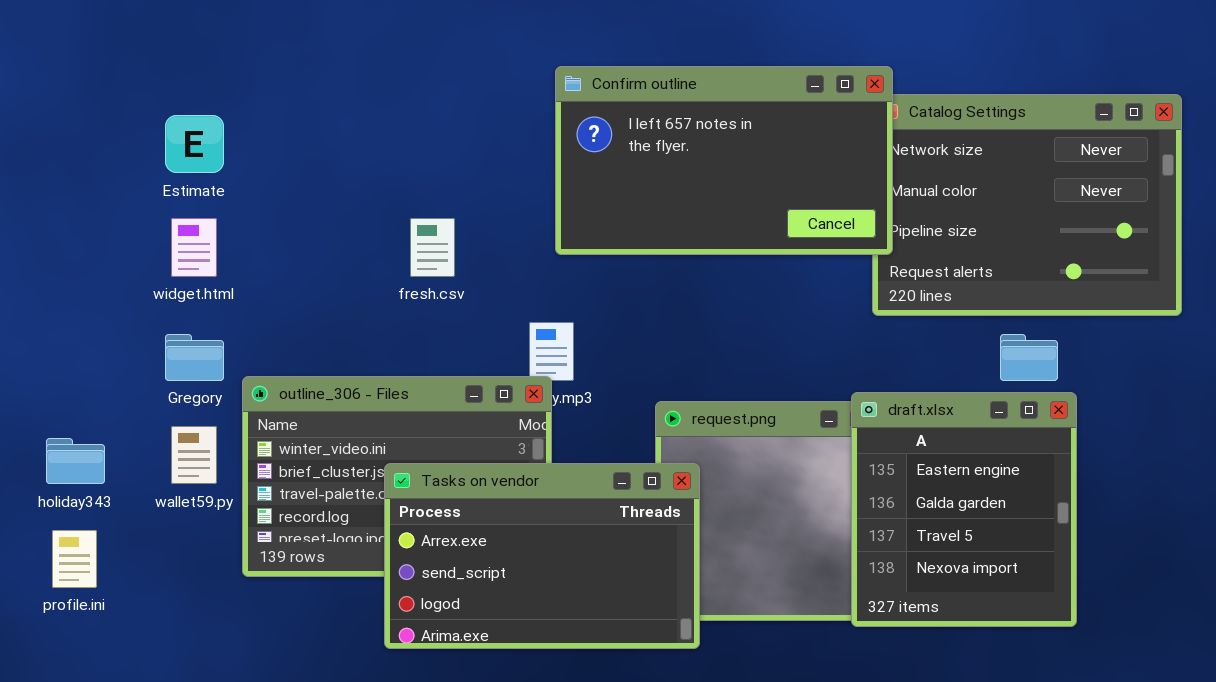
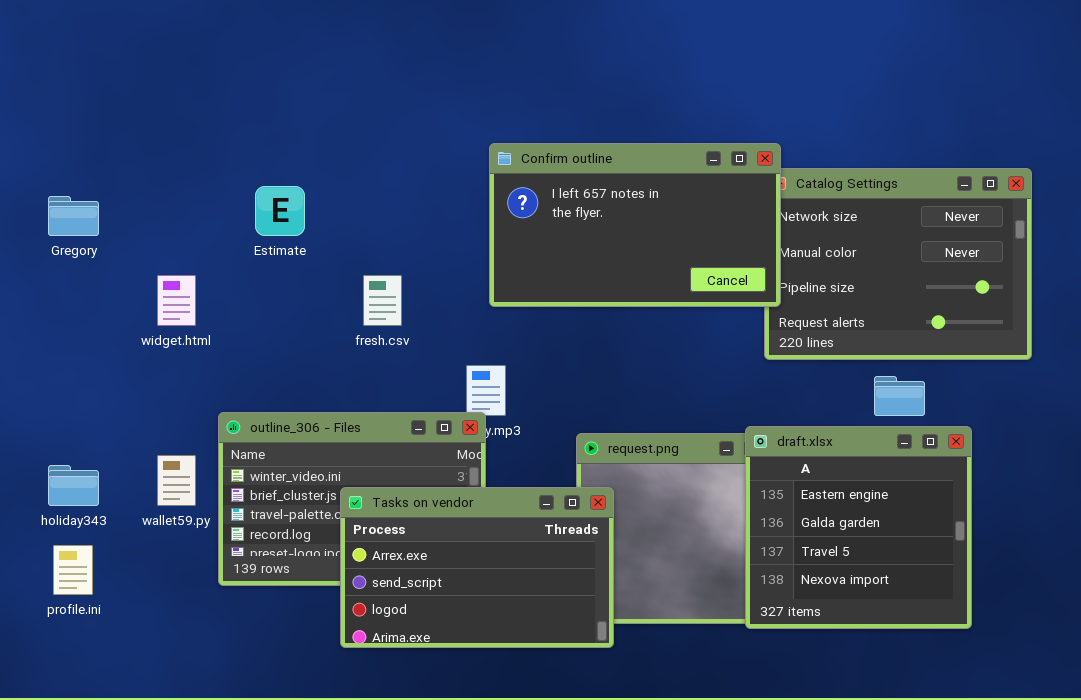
Estimate: [165,115,224,173] -> [255,186,305,236], moved
Gregory: [165,334,224,381] -> [48,196,99,236], moved
draft.xlsx: [851,392,1077,627] -> [745,426,972,629], resized

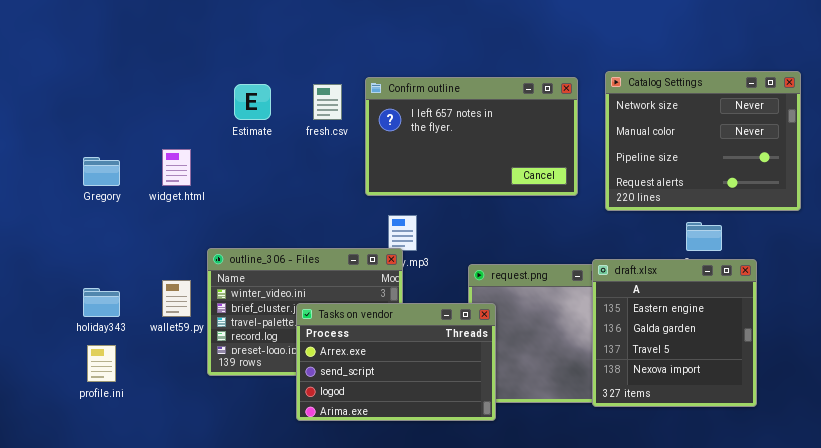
Confirm outline: [489,143,781,307] -> [365,77,578,196], moved
Gregory: [48,196,99,236] -> [83,157,120,186], moved
fresh.csv: [363,275,402,326] -> [313,84,342,120], moved

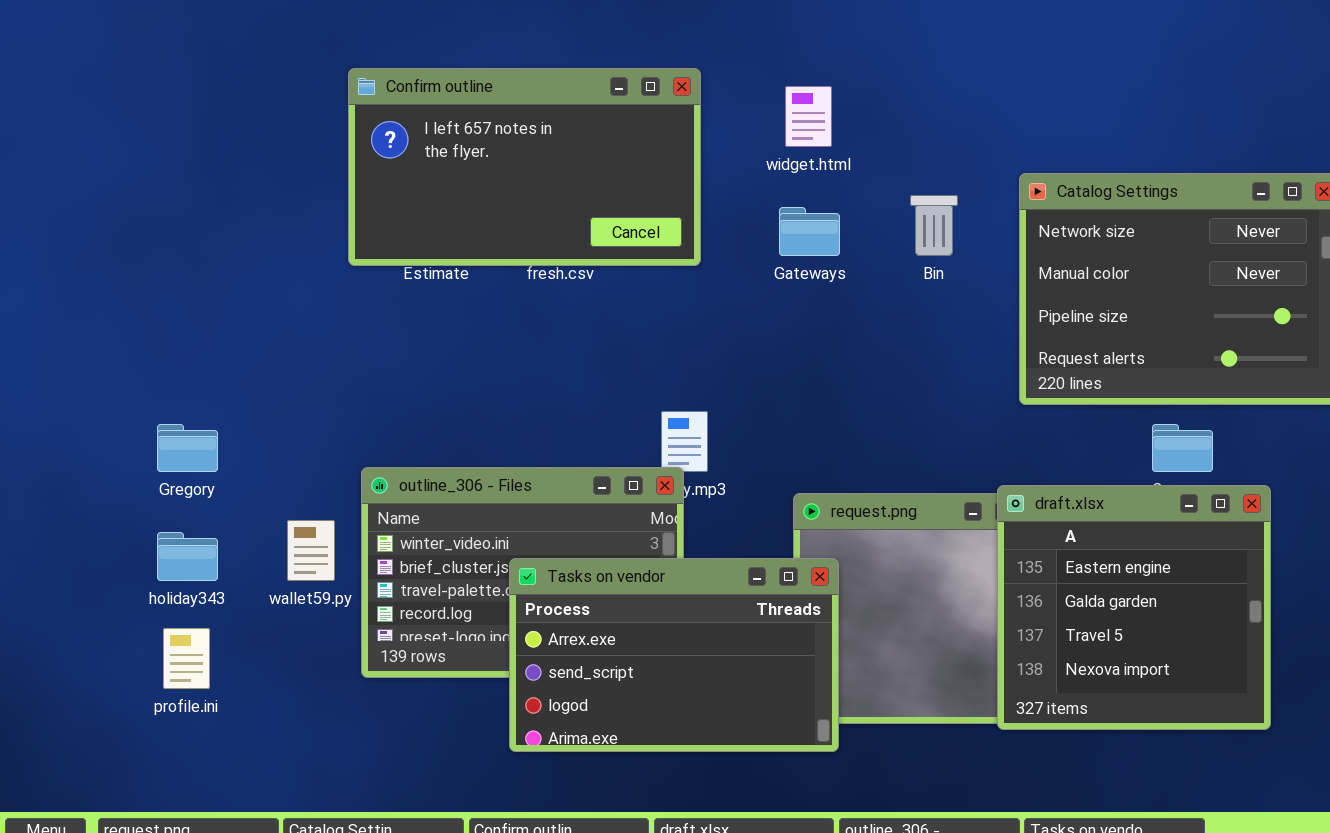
Confirm outline: [365,77,578,196] -> [348,68,701,266], moved
widget.html: [162,149,191,186] -> [785,86,832,147], moved
Gregory: [83,157,120,186] -> [157,424,218,472], moved

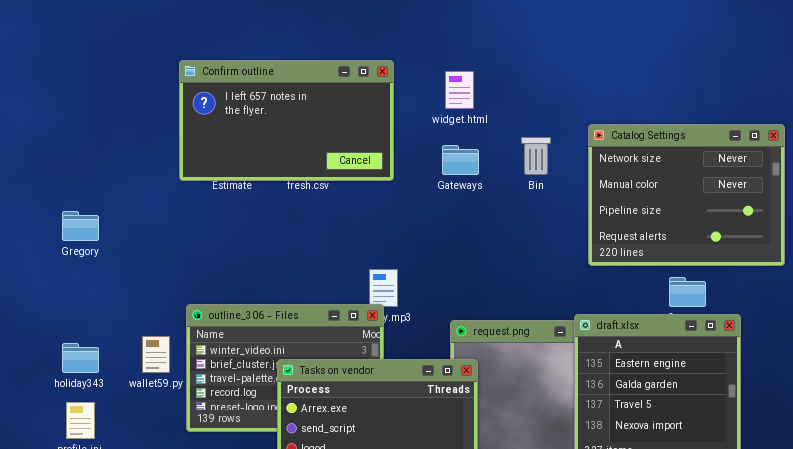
Gregory: [157,424,218,472] -> [62,211,99,241], moved

